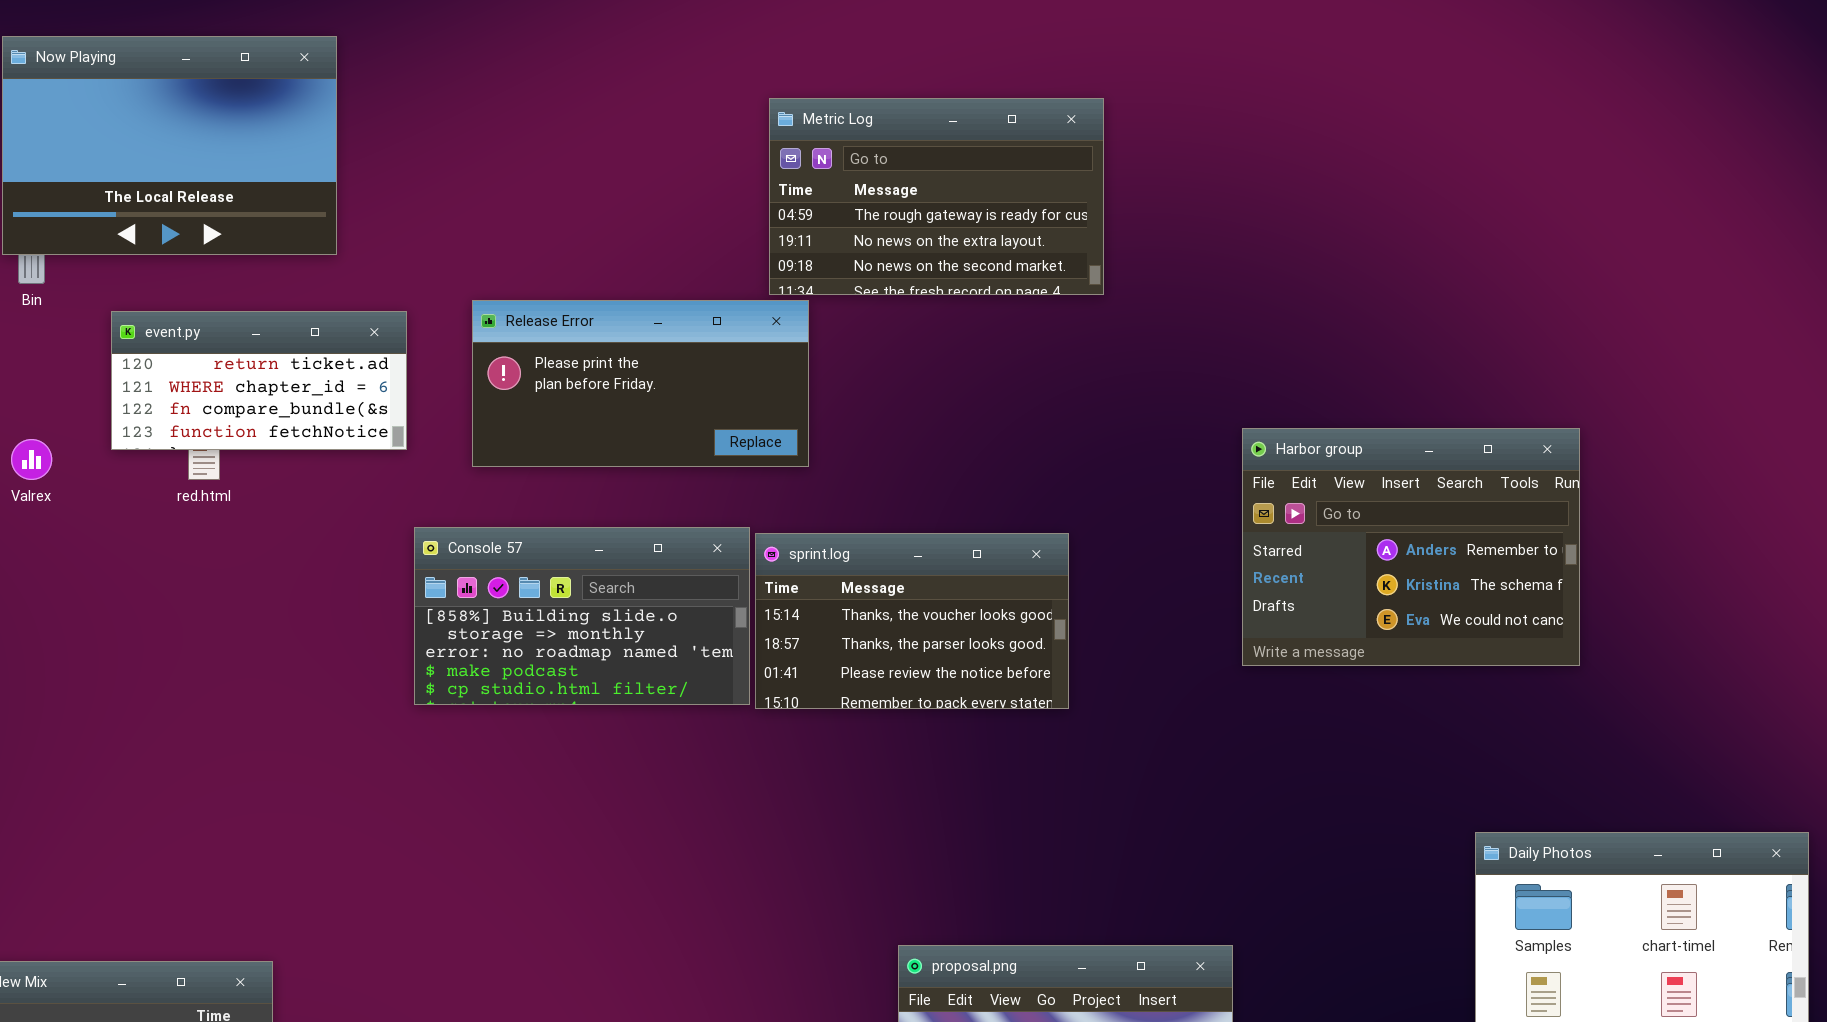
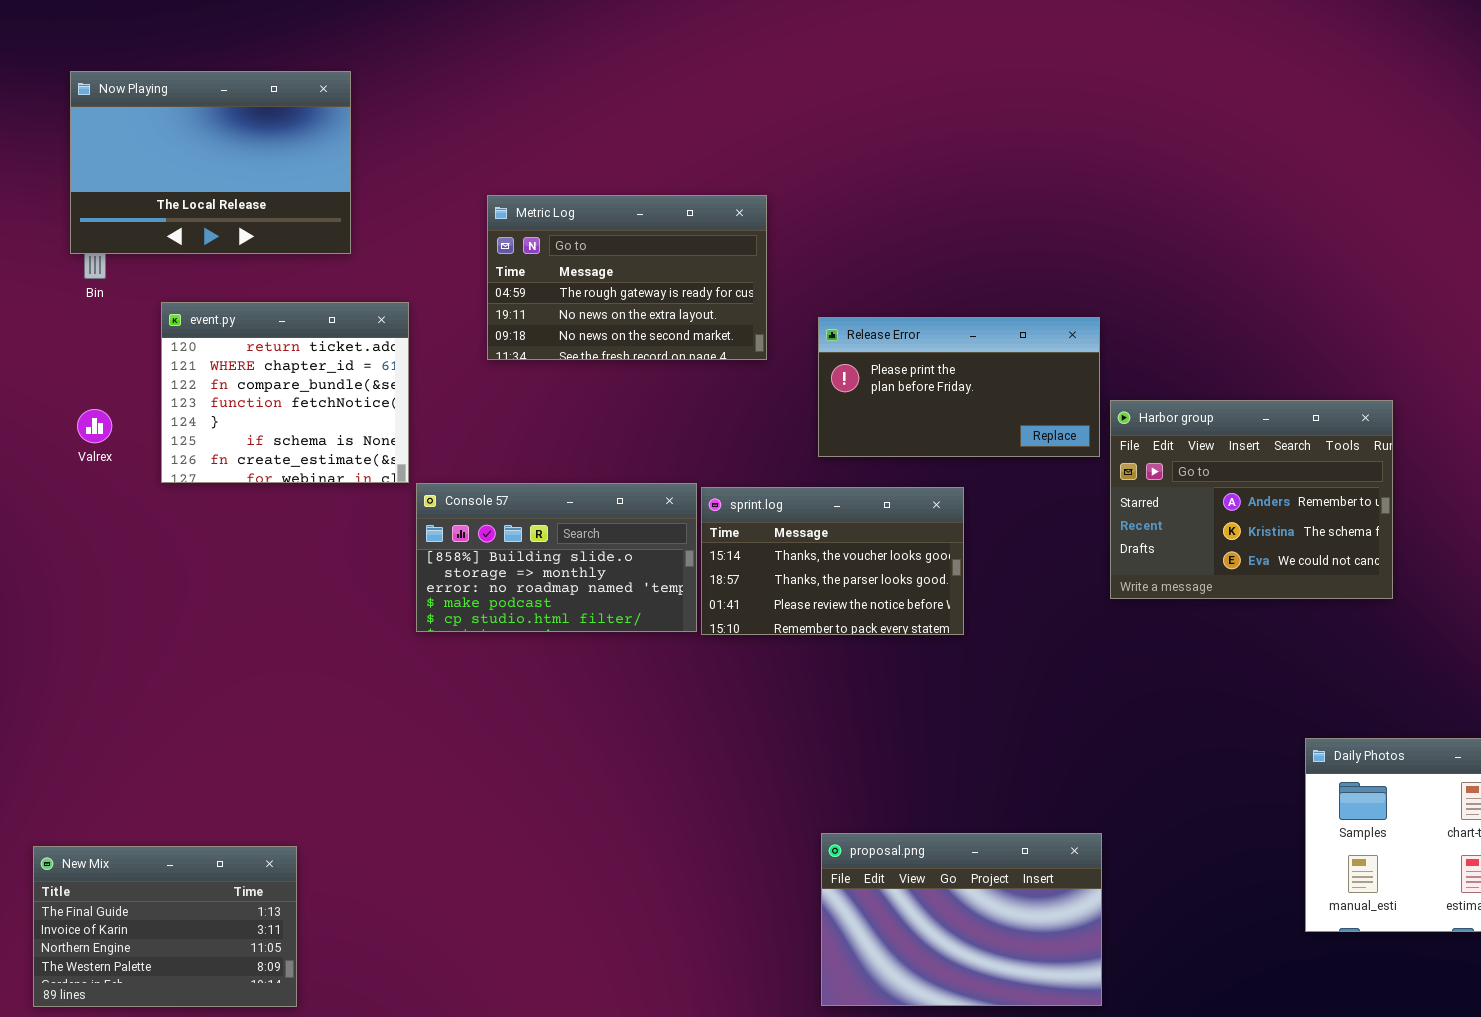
Metric Log: [769,98,1104,295] -> [487,195,767,360], moved
Release Error: [472,300,809,467] -> [818,317,1100,457], moved
event.py: [111,311,407,450] -> [161,302,409,483], resized

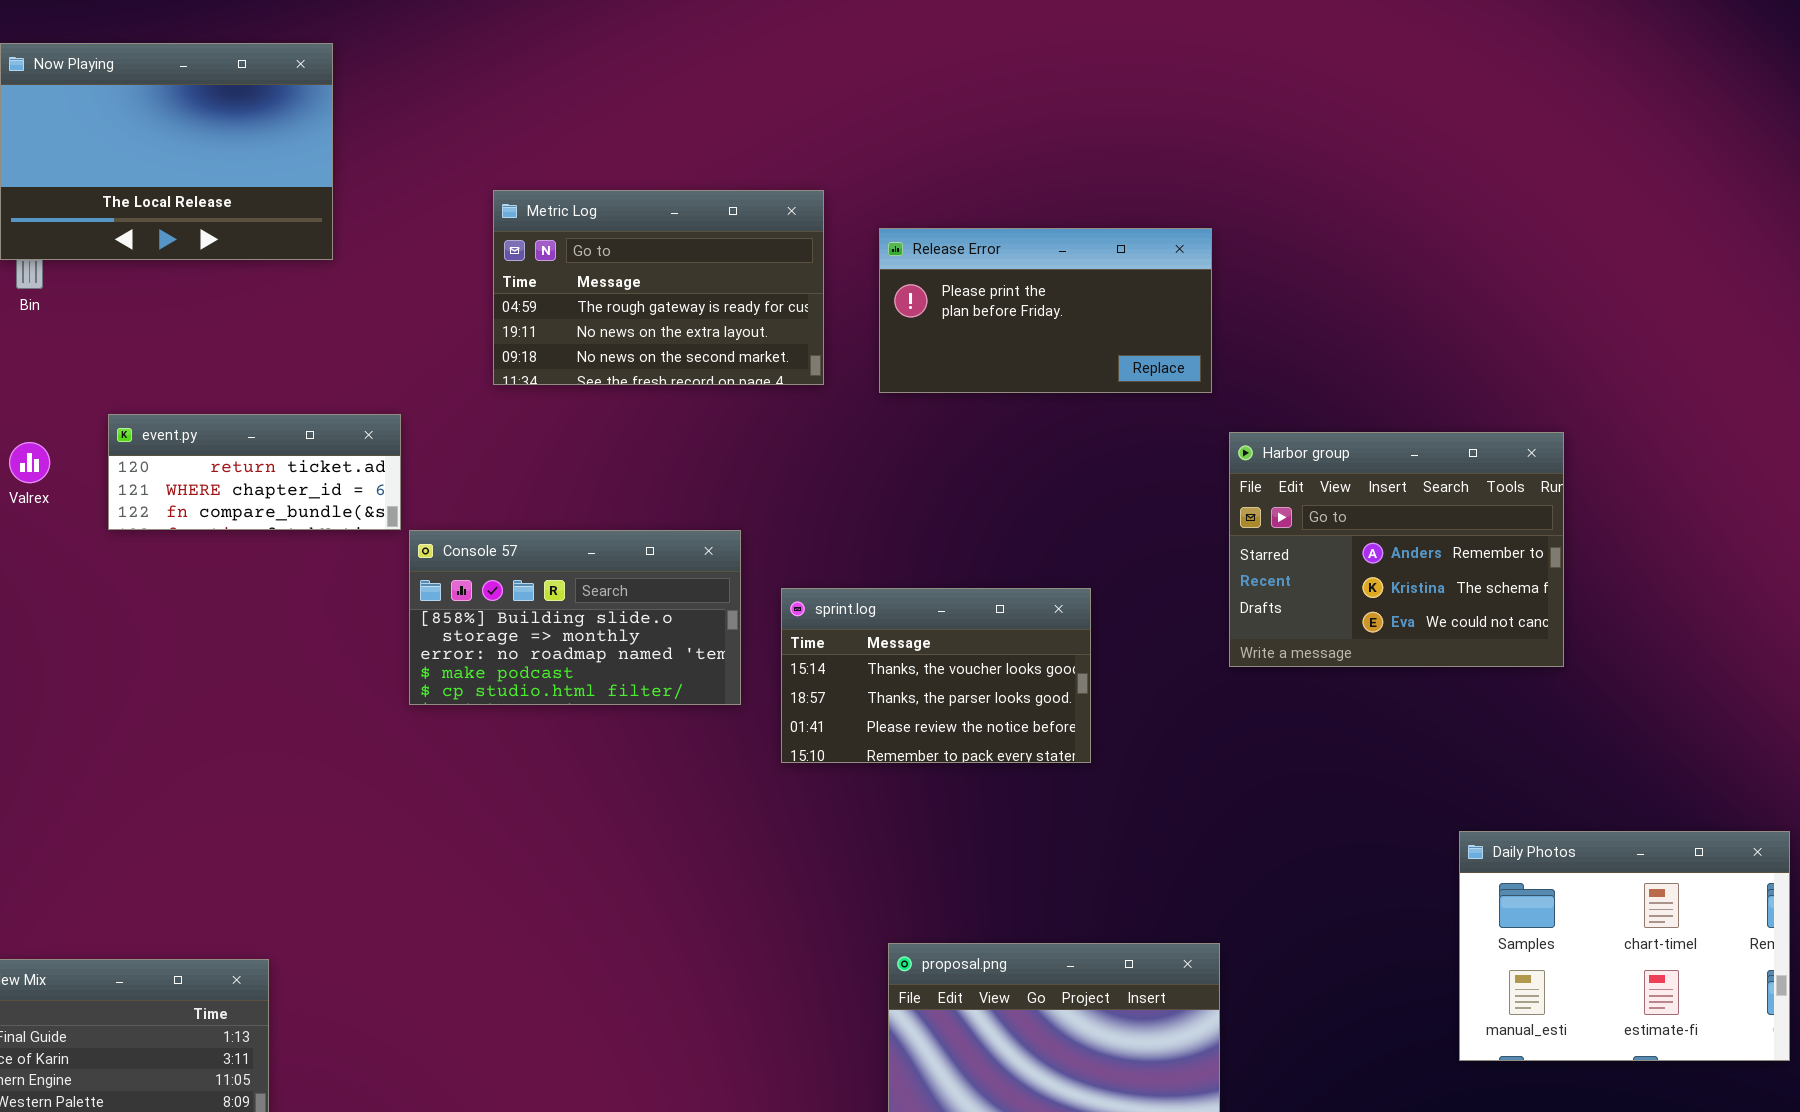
event.py: [161,302,409,483] -> [108,414,401,530], resized
Release Error: [818,317,1100,457] -> [879,228,1212,393], moved
sprint.log: [701,487,964,635] -> [781,588,1091,763], moved

